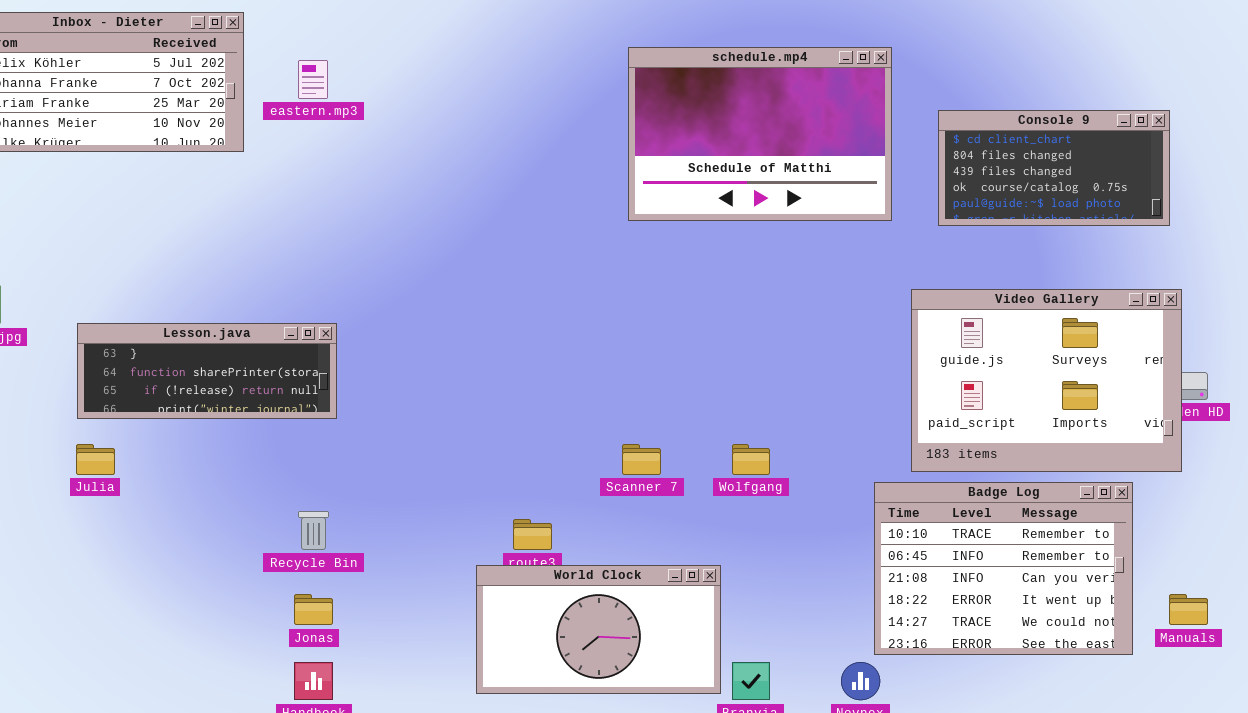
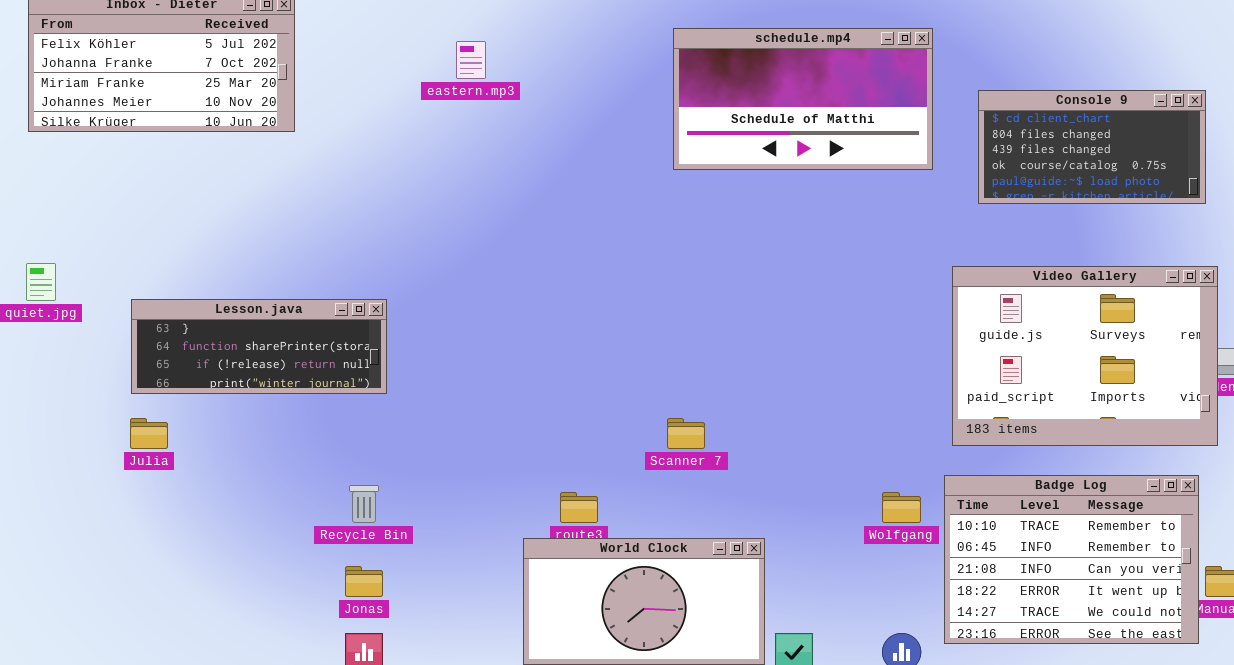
schedule.mp4: [628,47,892,221] -> [673,28,933,170], resized
eastern.mp3: [298,60,328,99] -> [456,41,486,79], moved
Wolfgang: [732,444,770,475] -> [882,492,921,523], moved
Badge Log: [874,482,1133,655] -> [944,475,1199,644], moved

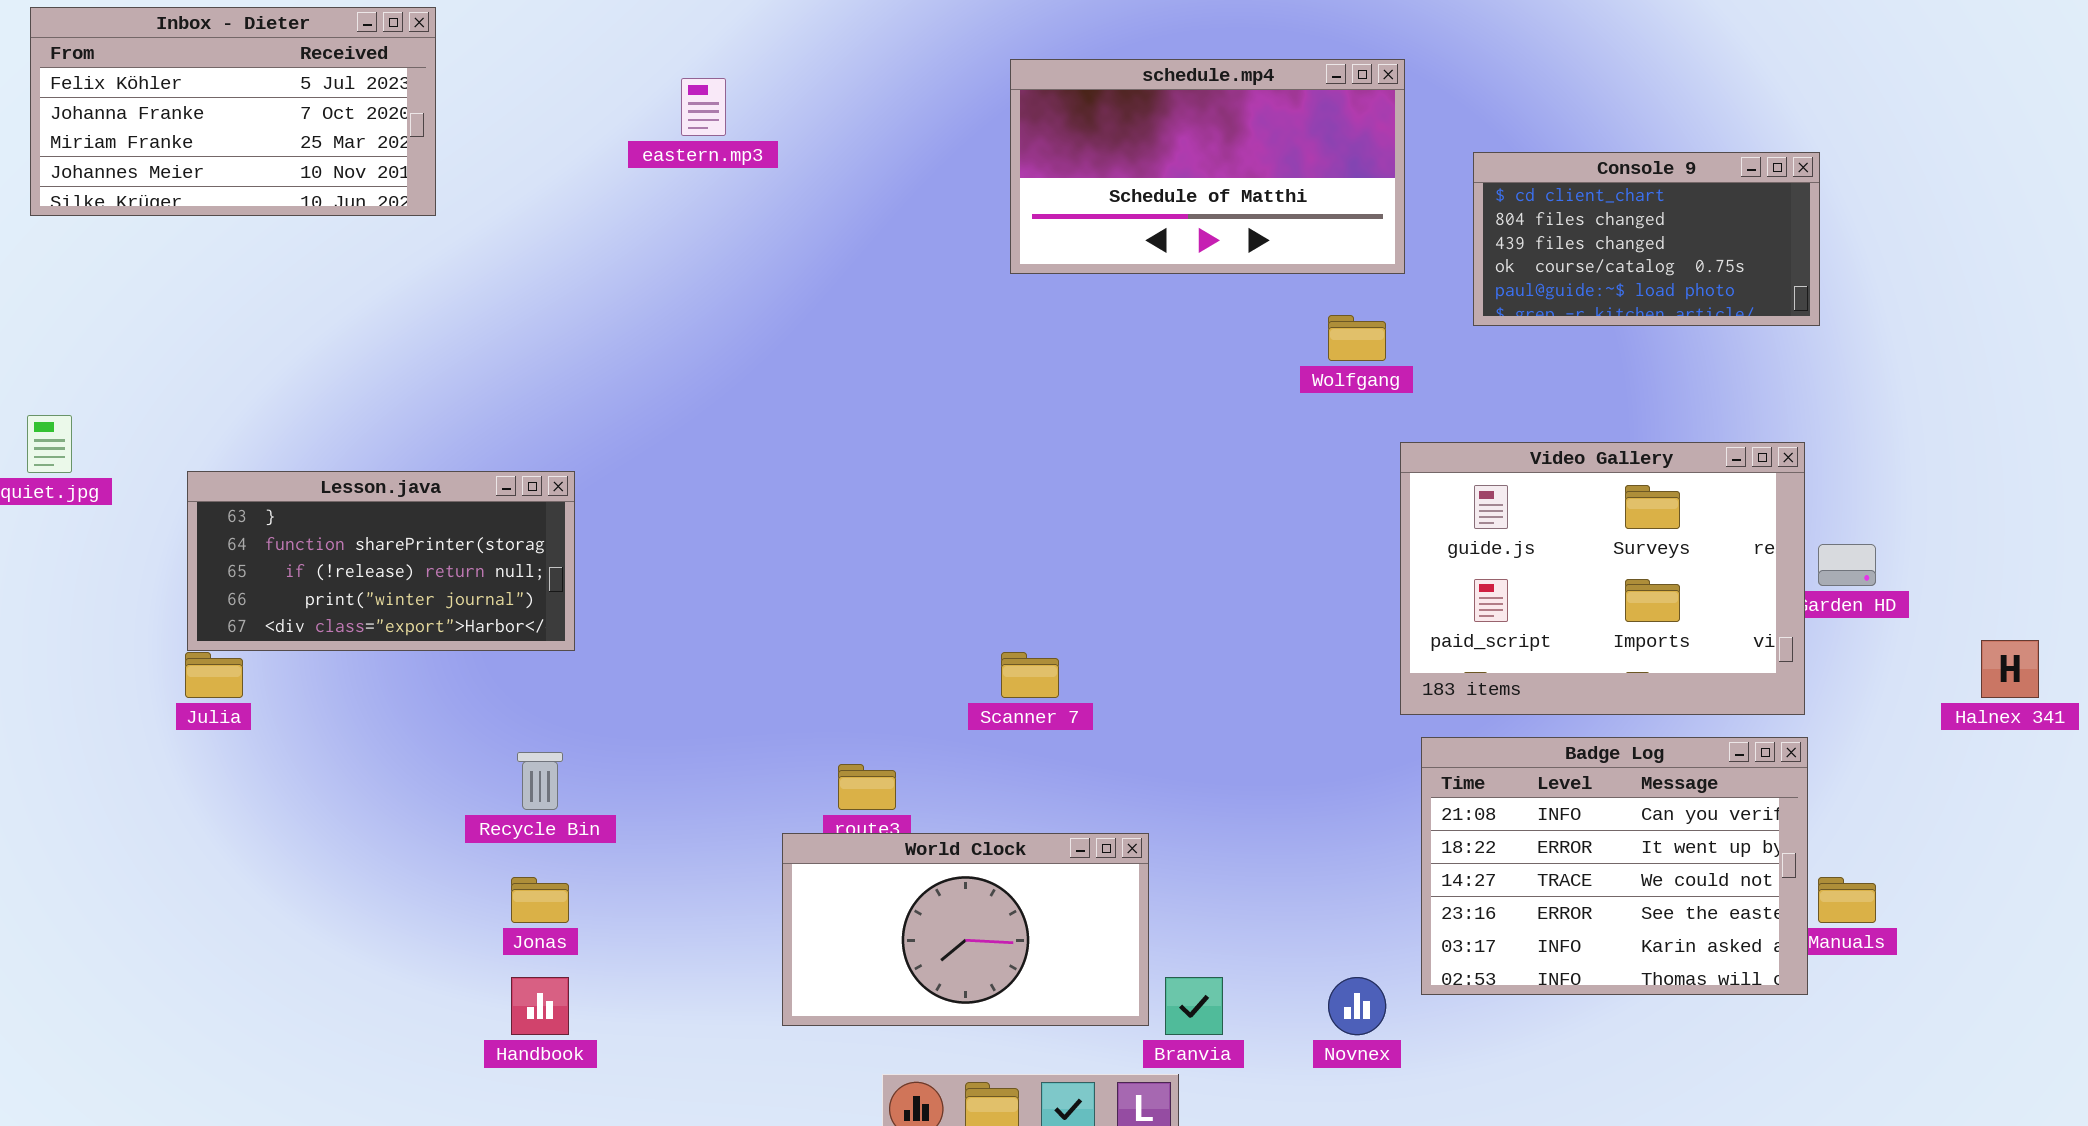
Video Gallery: [952,266,1218,446] -> [1400,442,1805,715], moved
Lesson.java: [131,299,387,394] -> [187,471,575,651], resized
Badge Log: [944,475,1199,644] -> [1421,737,1808,995], scrolled down 2 rows
Wolfgang: [882,492,921,523] -> [1328,315,1386,361], moved

